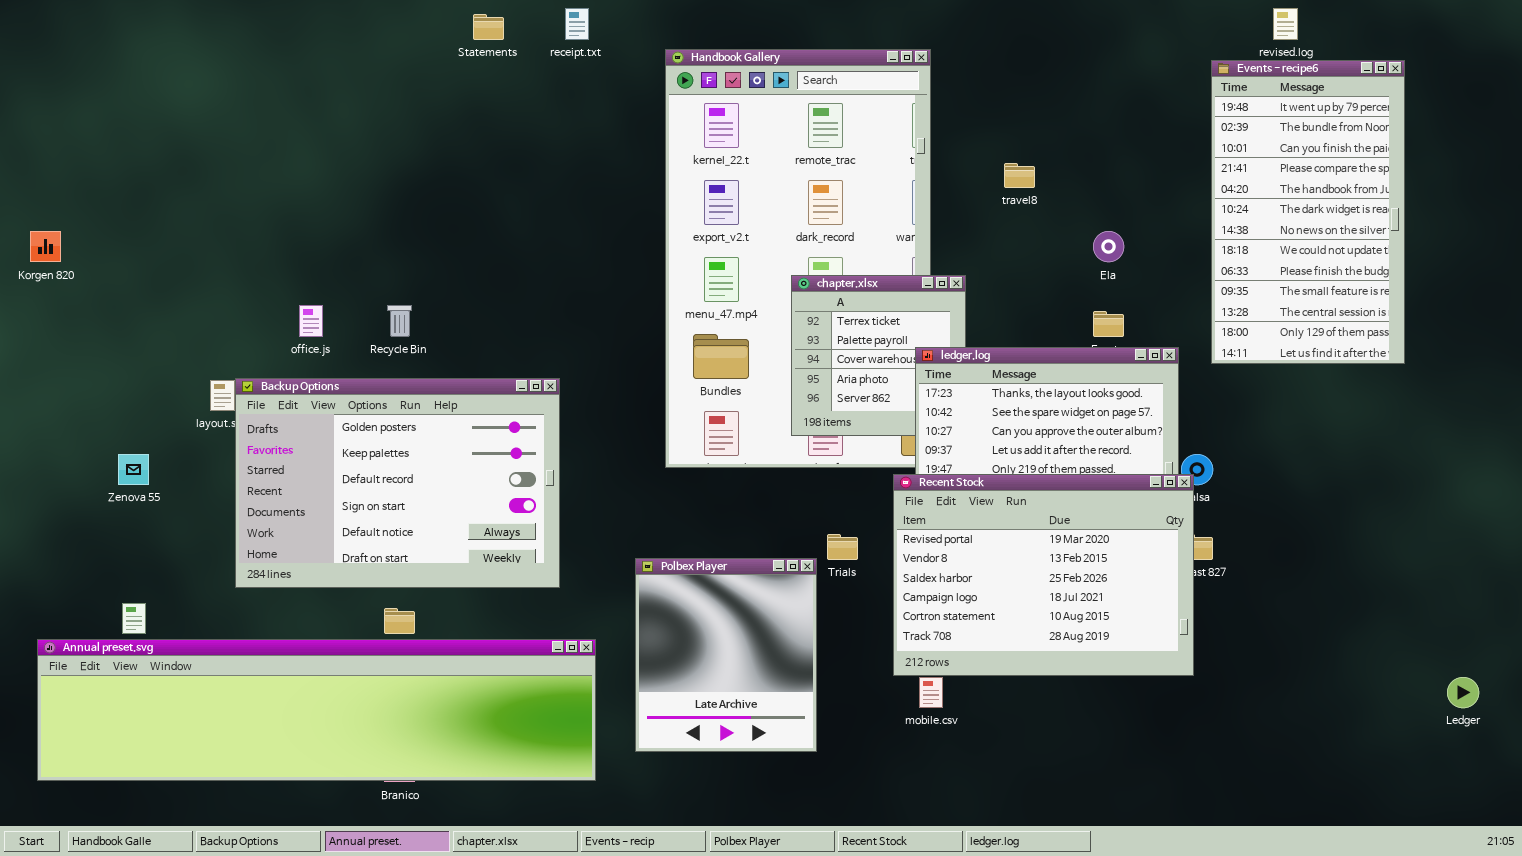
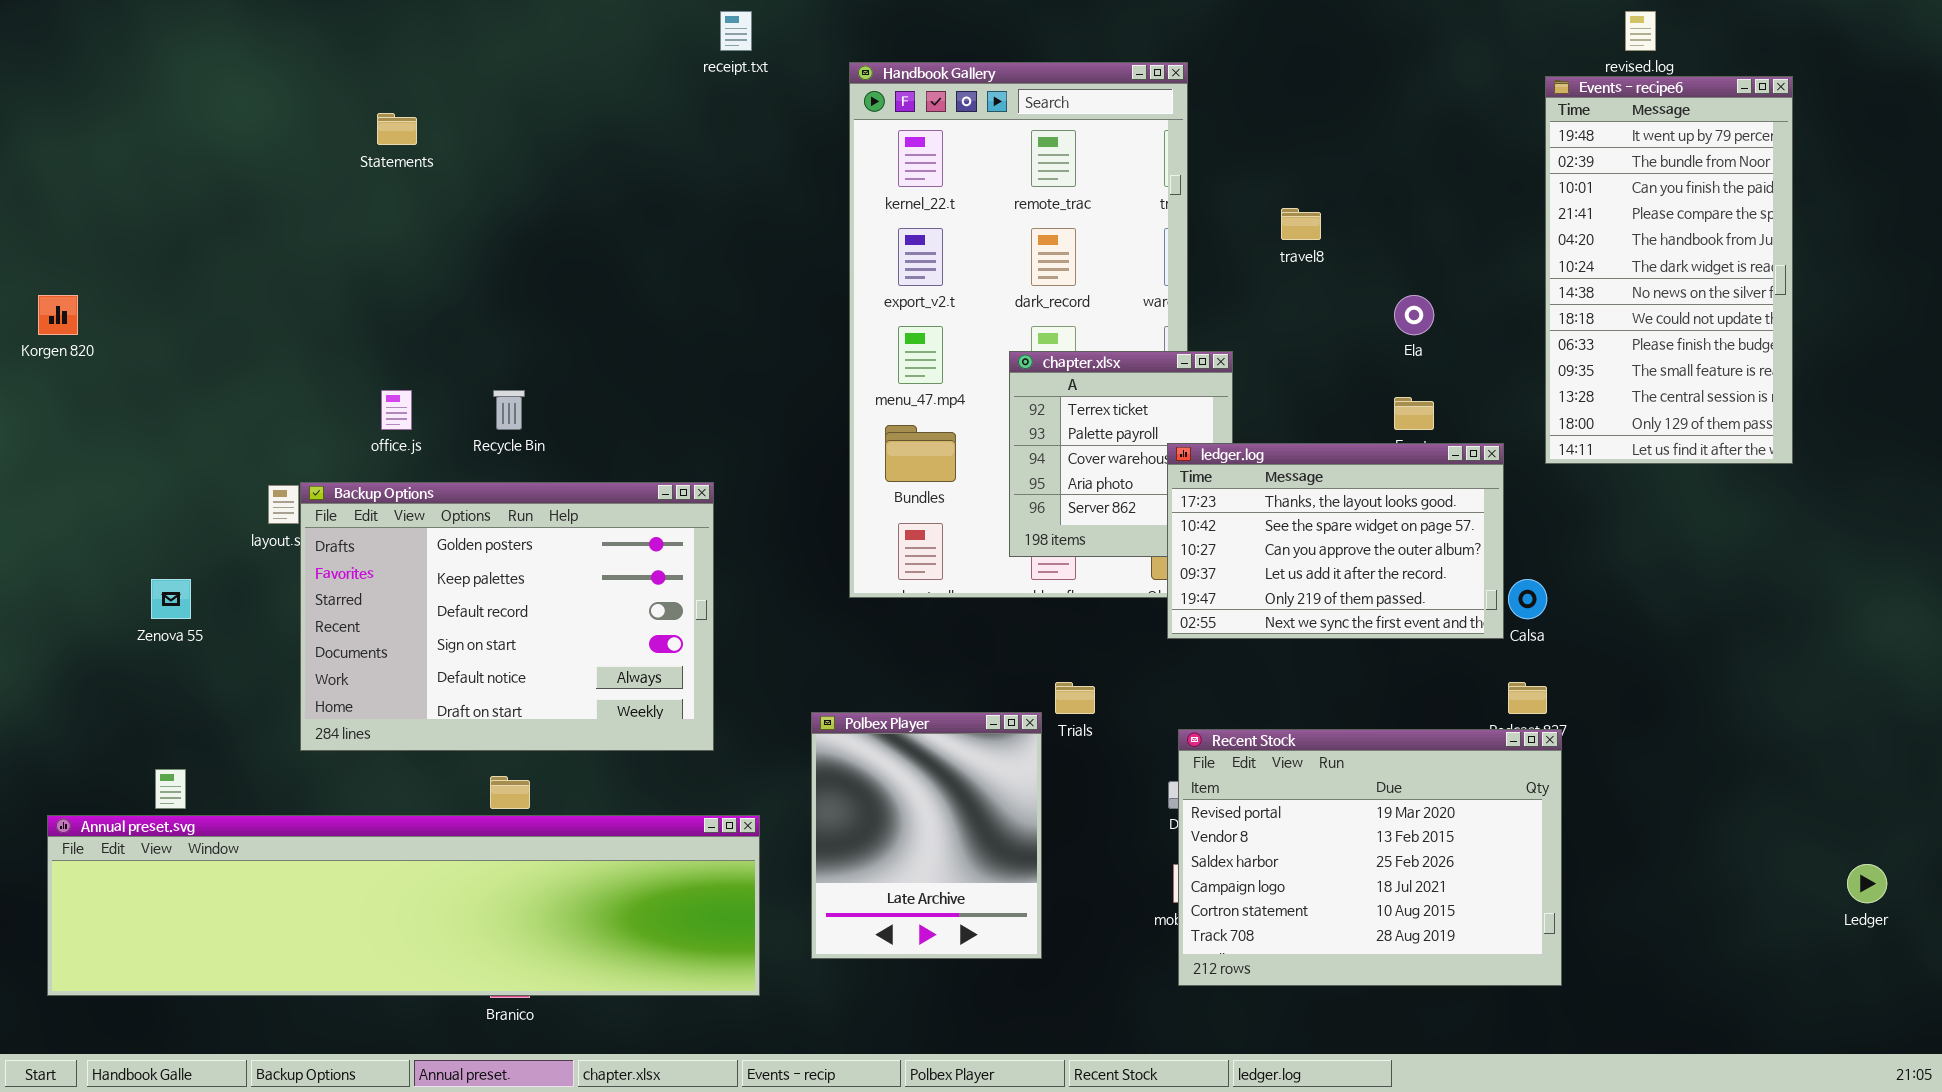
Statements: [473,14,504,40] -> [377,113,417,145], moved
Recent Stock: [893,474,1194,676] -> [1178,729,1562,986], moved

